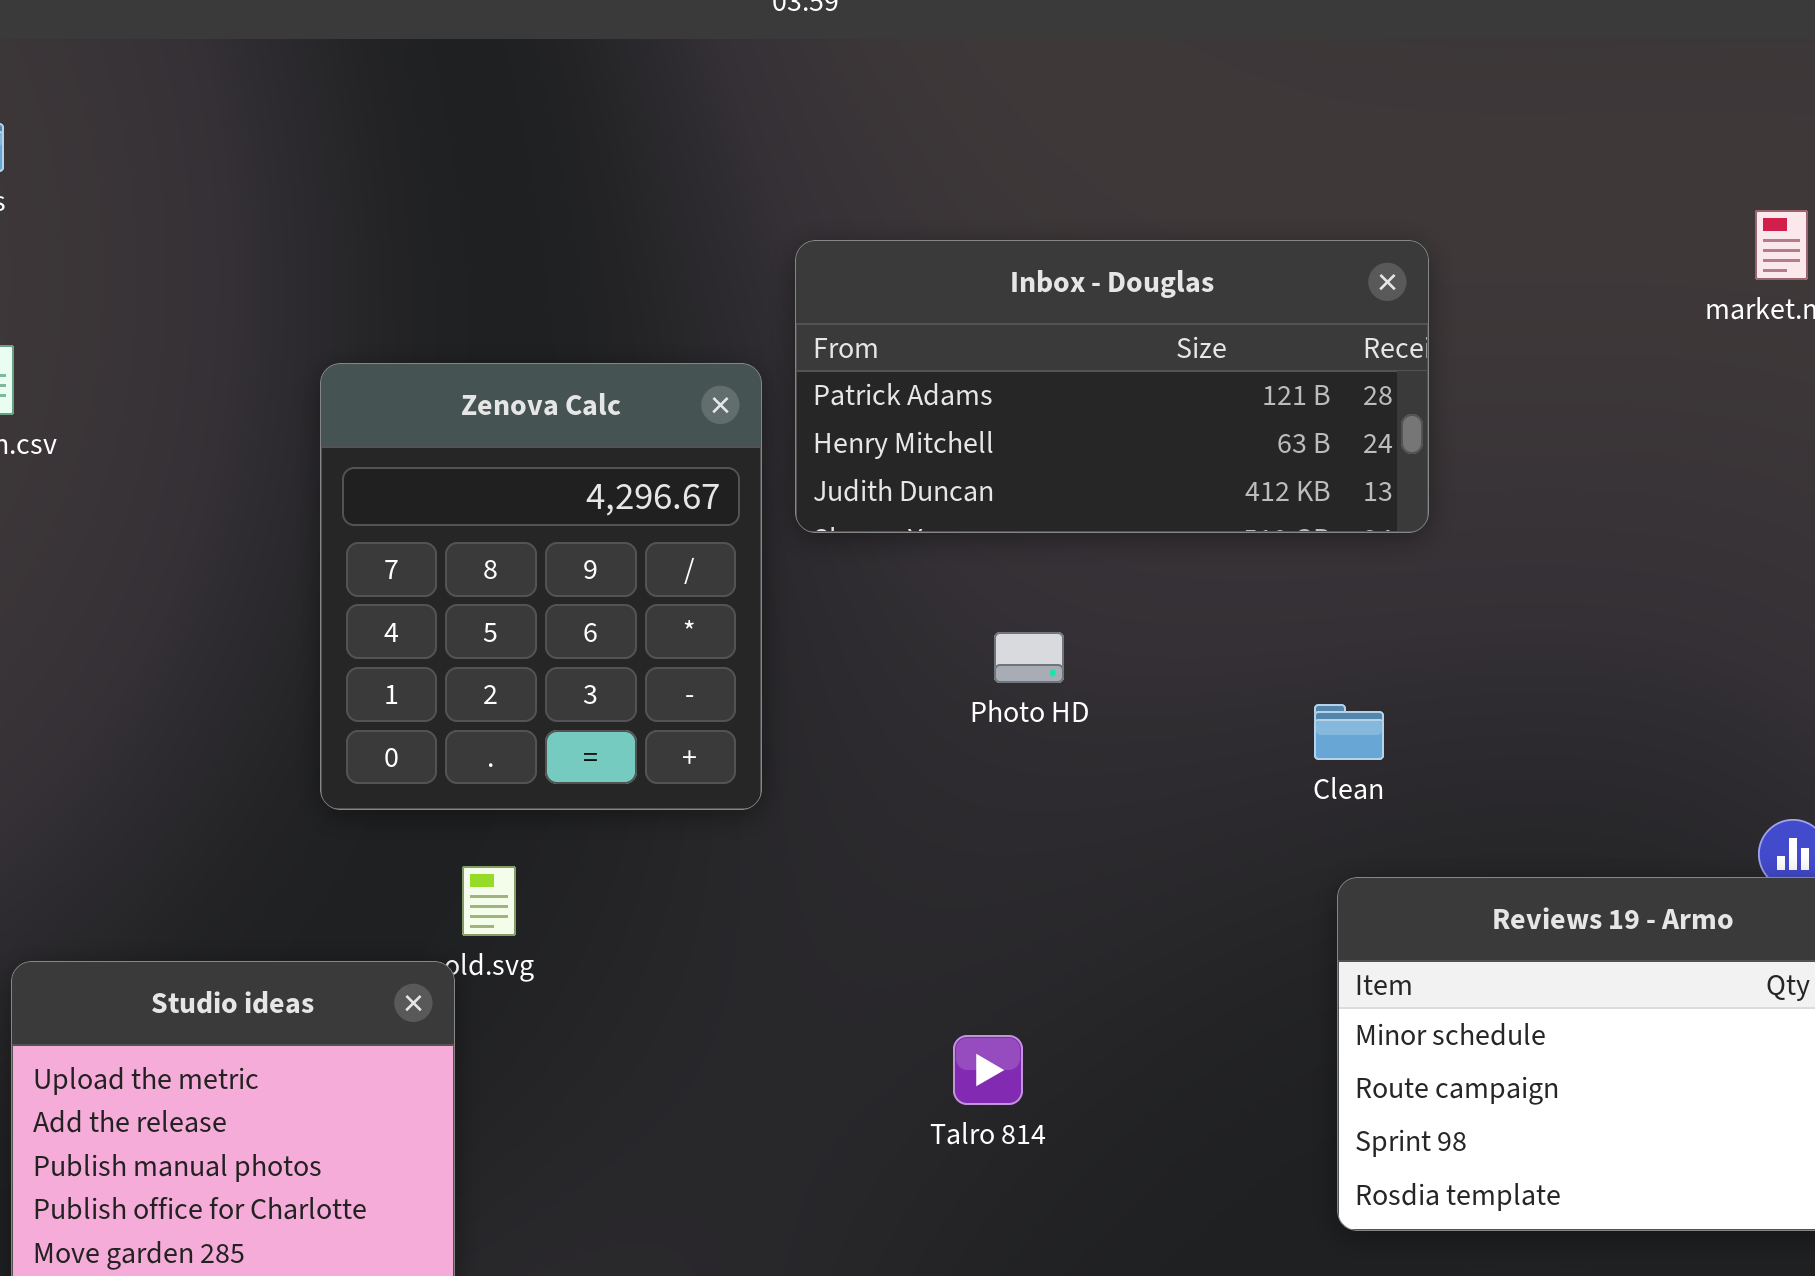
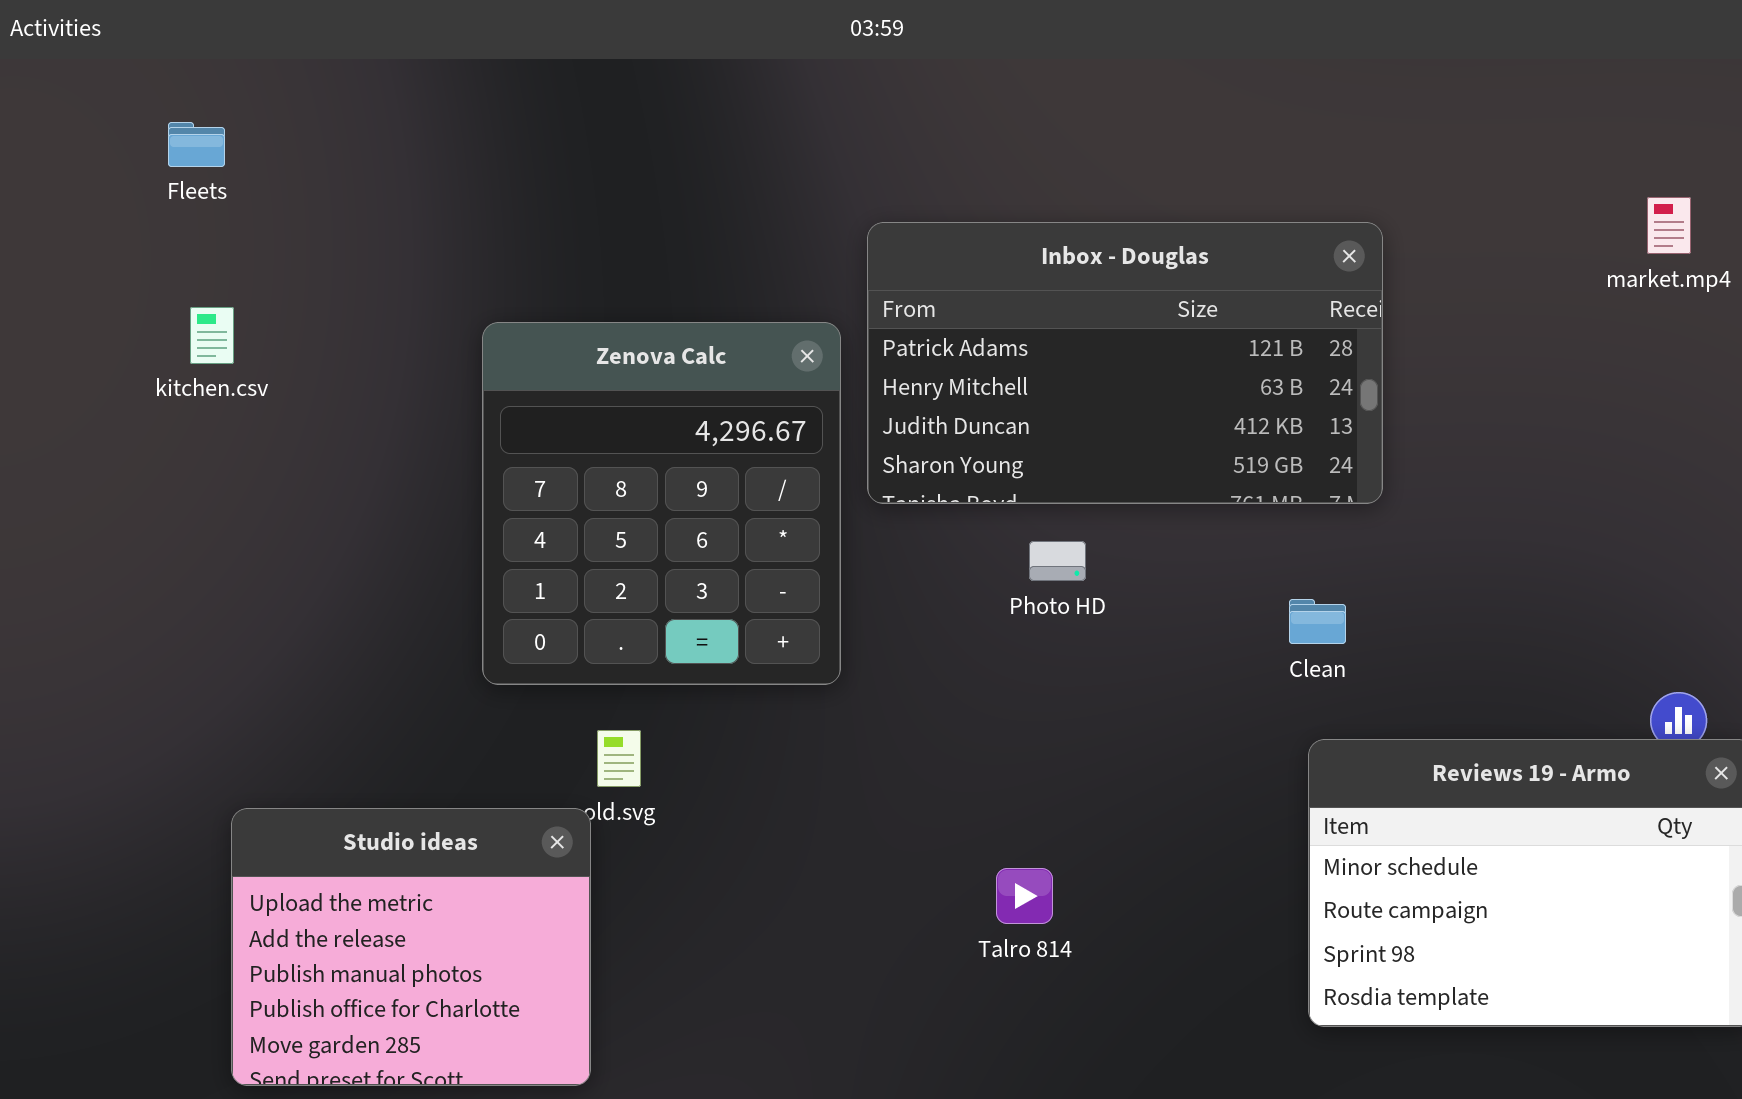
Inbox - Douglas: [795,240,1429,533] -> [867,222,1383,504], resized

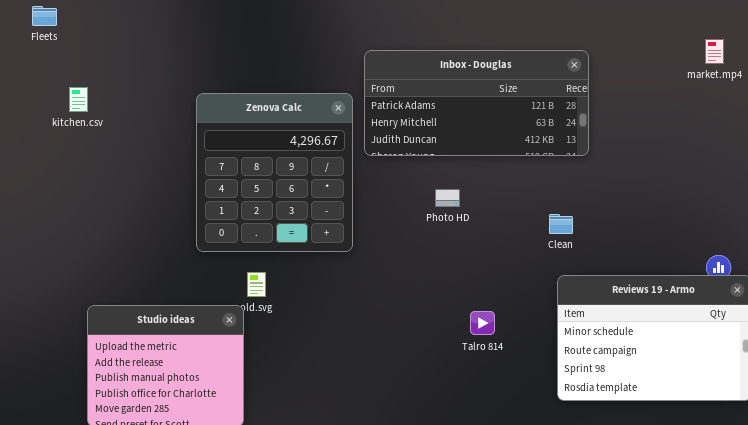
Fleets: [168,122,225,167] -> [32,6,57,26], moved
Inbox - Douglas: [867,222,1383,504] -> [364,50,589,156], resized
Talro 814: [996,868,1053,924] -> [470,311,495,335], moved

